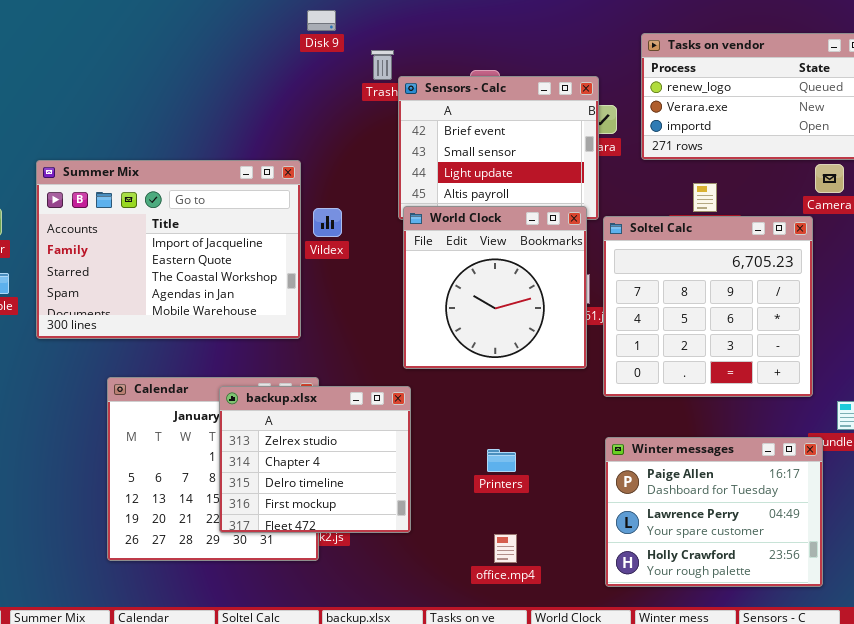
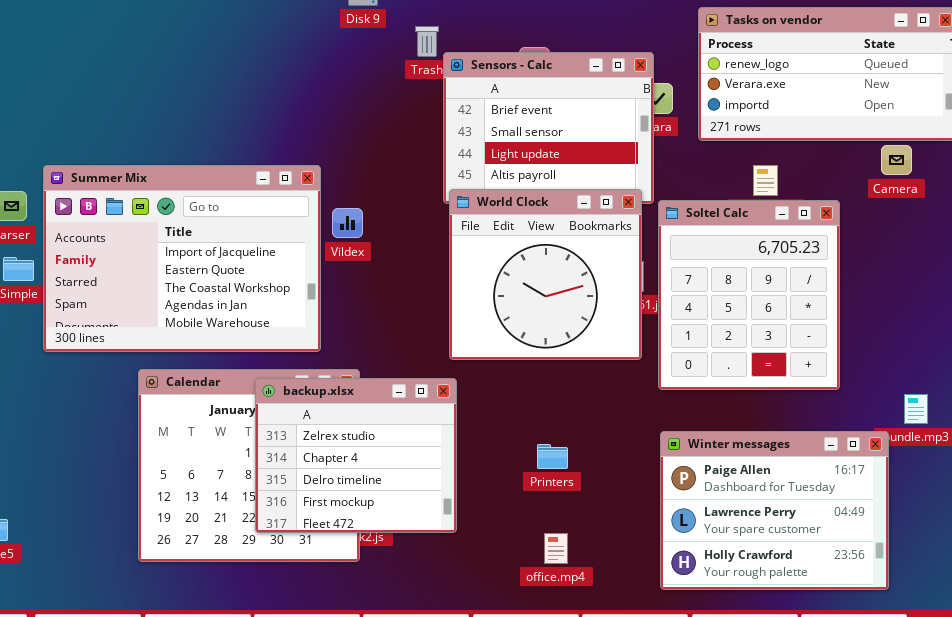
Summer Mix: [36,160,301,339] -> [43,165,321,352], moved
Vildex: [313,208,342,237] -> [332,208,363,238], moved
Soltel Calc: [603,216,813,397] -> [658,200,840,390], resized

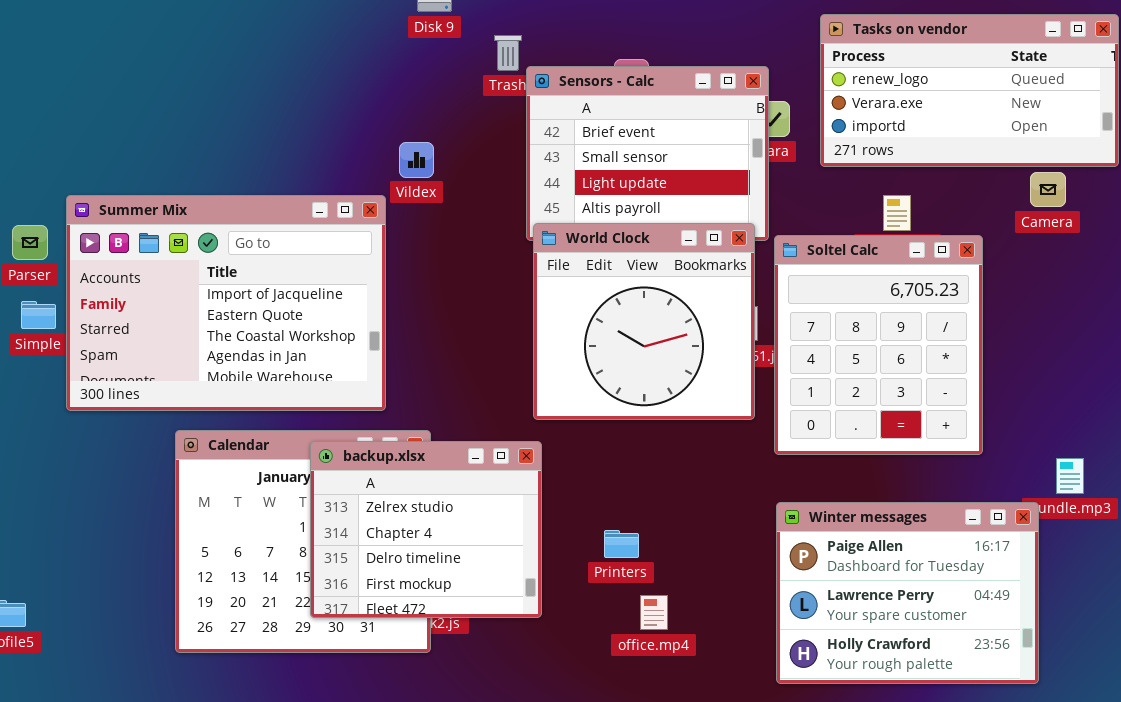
Vildex: [332,208,363,238] -> [399,142,434,178], moved
Printers: [537,444,568,469] -> [604,530,639,558], moved
office.mp4: [544,533,568,564] -> [640,595,668,630], moved

